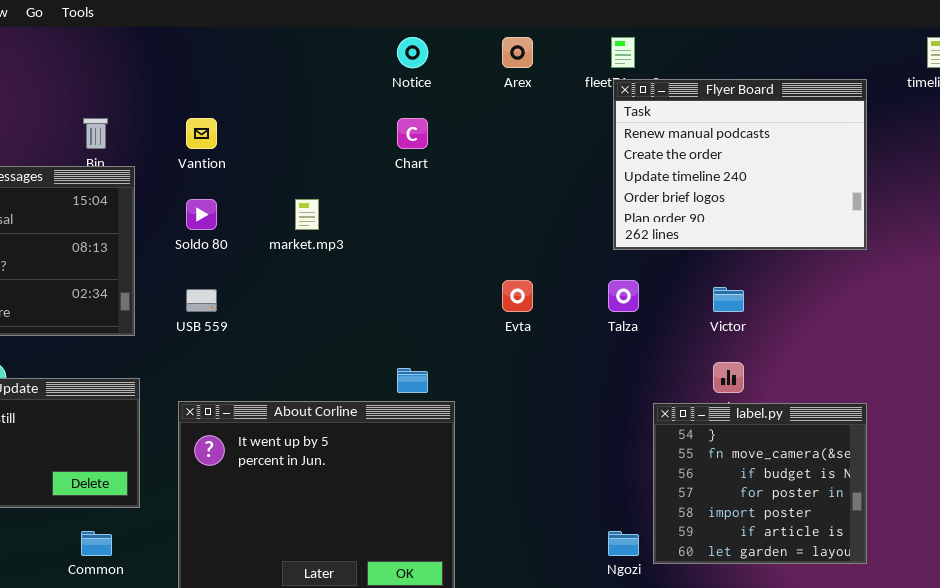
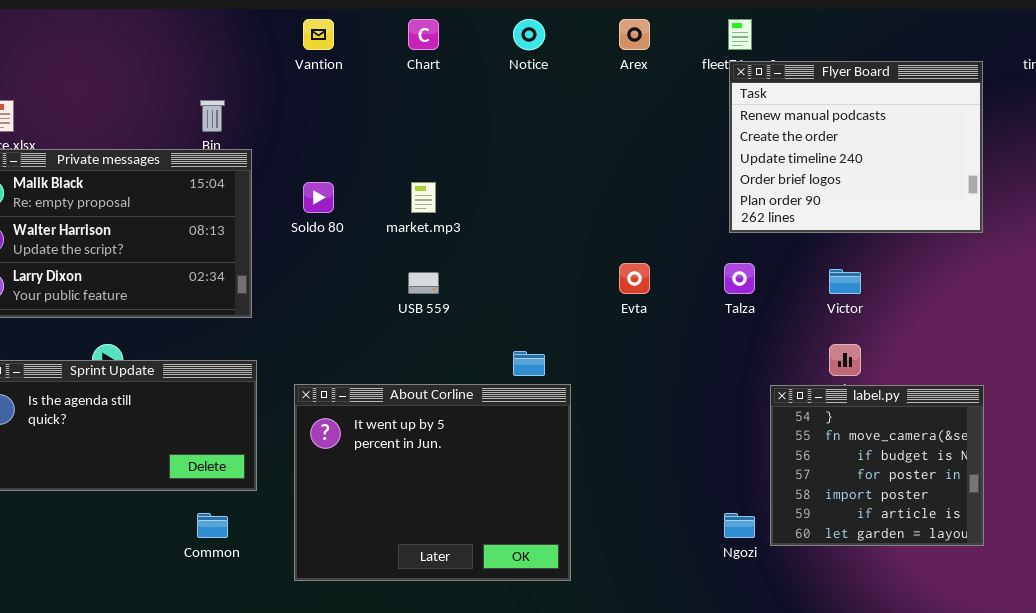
Vantion: [186,118,217,149] -> [303,19,334,50], moved
Chart: [397,118,428,149] -> [408,19,439,50], moved
USB 559: [186,289,217,312] -> [408,272,439,294], moved

